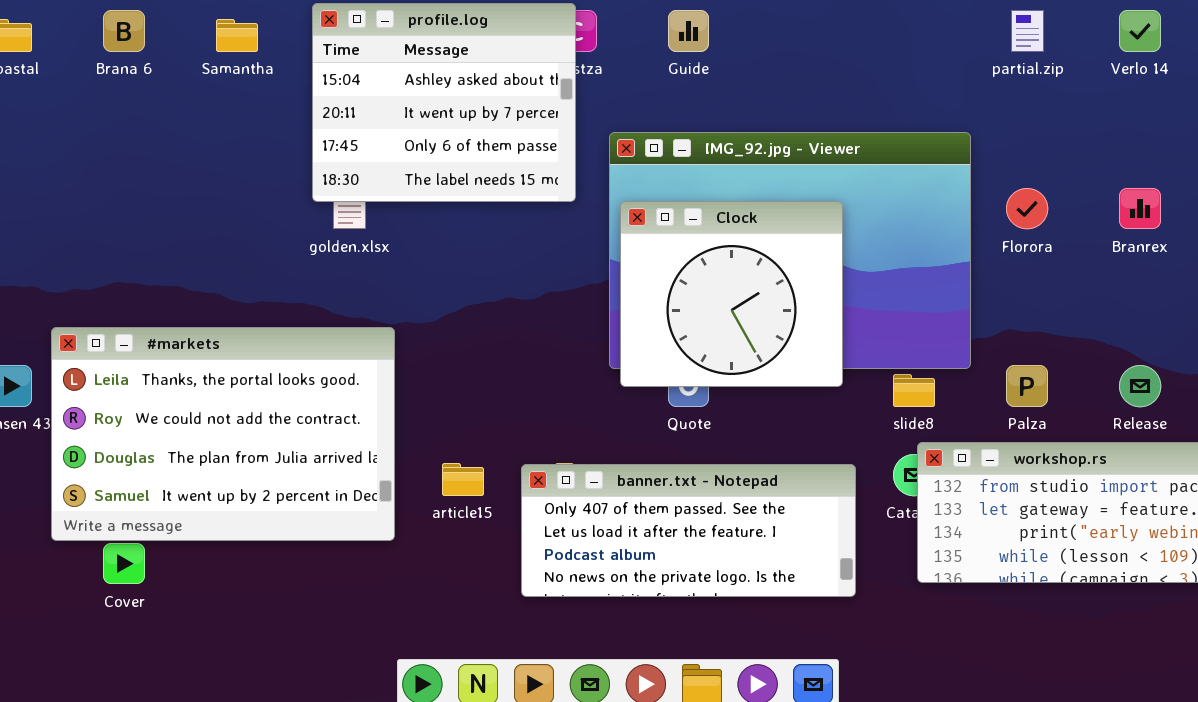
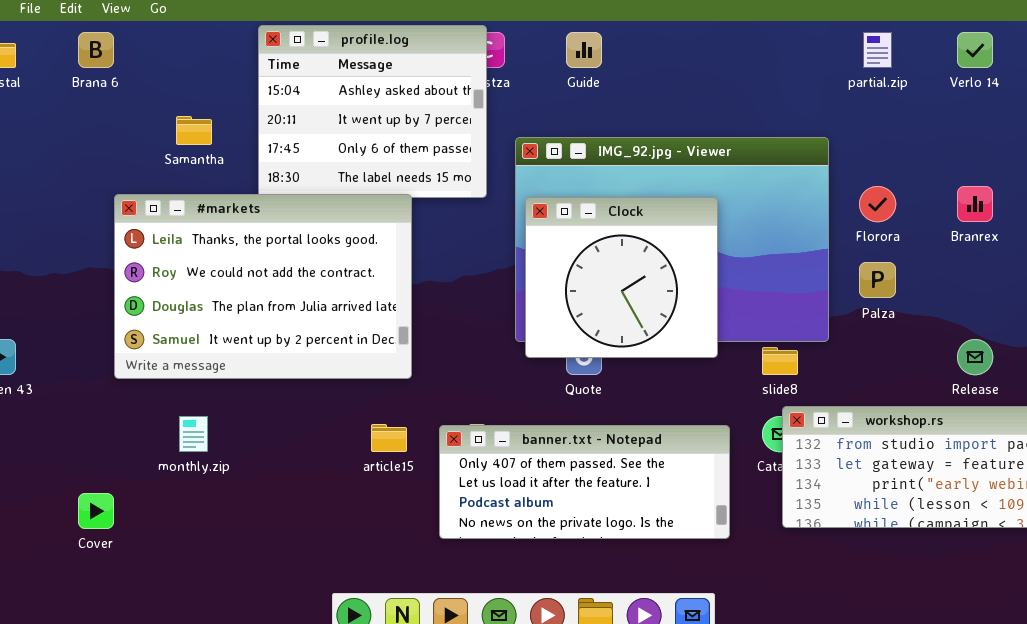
Samantha: [216,19,258,52] -> [176,116,212,145], moved
#markets: [51,327,395,541] -> [114,194,412,379], moved
Palza: [1006,365,1048,407] -> [859,262,896,298], moved

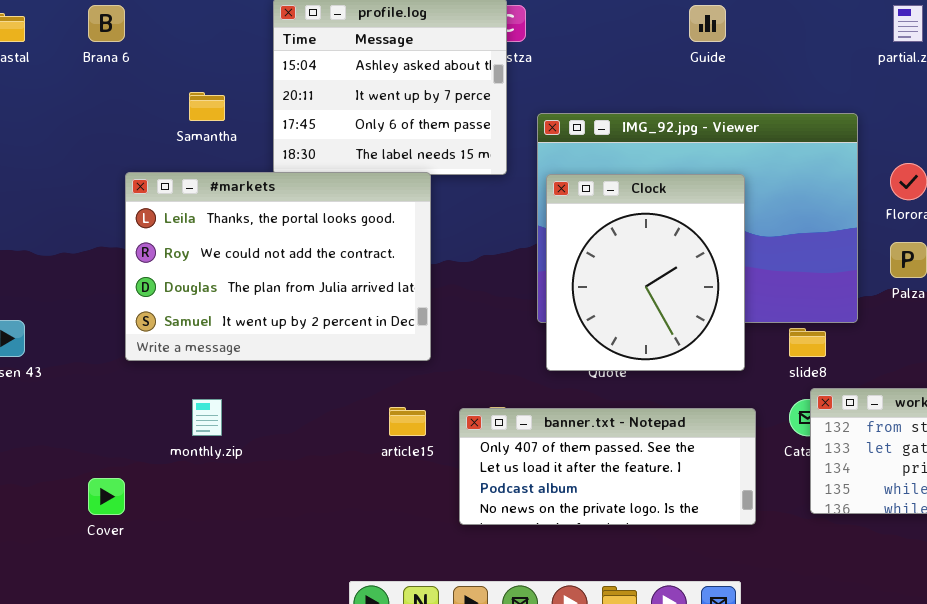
Guide: [566,32,602,68] -> [689,5,726,42], moved
Clock: [525,197,718,358] -> [546,174,745,371], resized

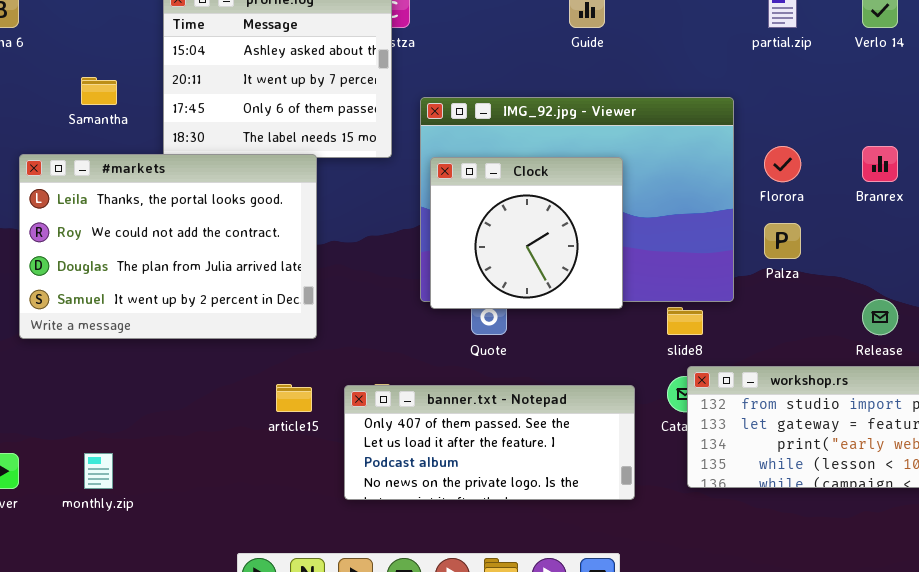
Clock: [546,174,745,371] -> [430,157,623,309], resized
monthly.zip: [192,399,222,436] -> [84,453,113,489], moved

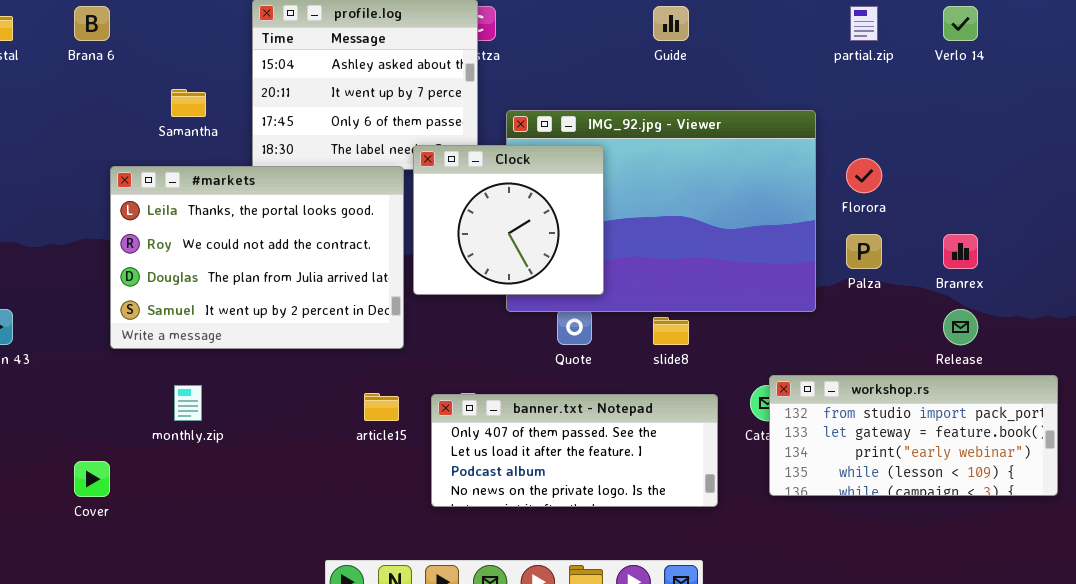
Branrex: [862,146,898,182] -> [943,234,978,269], moved
Clock: [430,157,623,309] -> [413,145,604,295], moved
slide8: [667,307,703,335] -> [653,317,689,345], moved
monthly.zip: [84,453,113,489] -> [174,385,202,421], moved

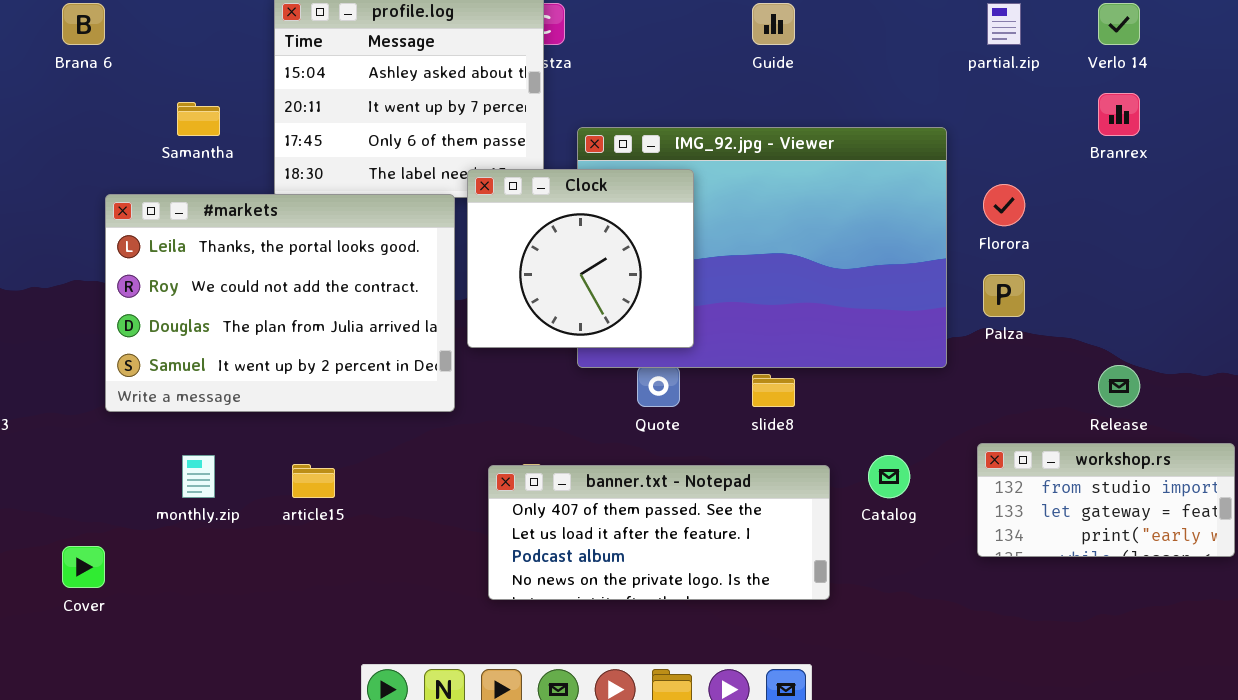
Branrex: [943,234,978,269] -> [1098,93,1140,136], moved
workshop.rs: [769,375,1058,496] -> [977,443,1235,557], resized
article15: [364,393,399,421] -> [292,464,335,498], moved

